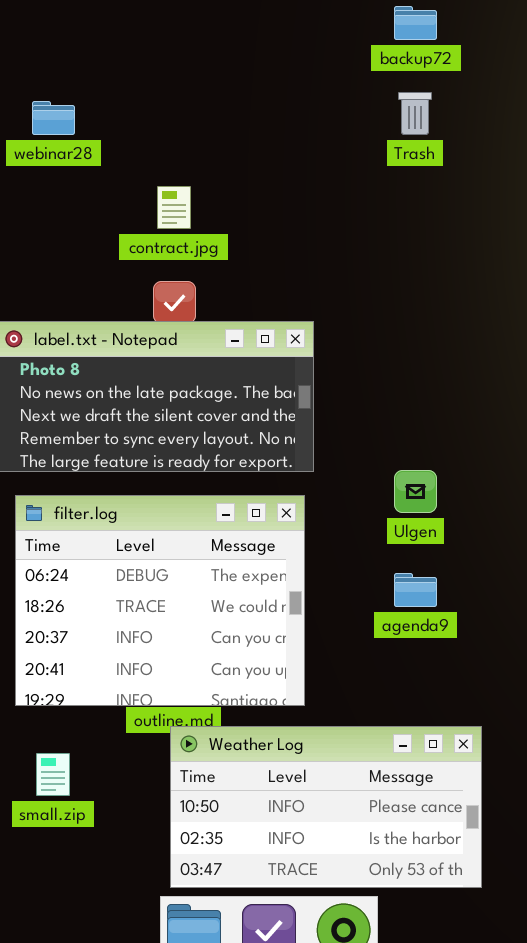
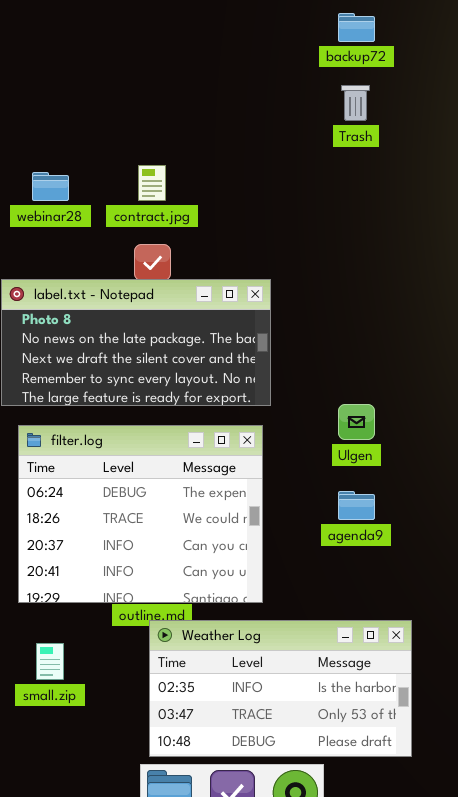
webinar28: [32,101,75,135] -> [32,172,69,201], moved
Weather Log: [170,726,482,888] -> [149,620,412,757], scrolled down 1 row

